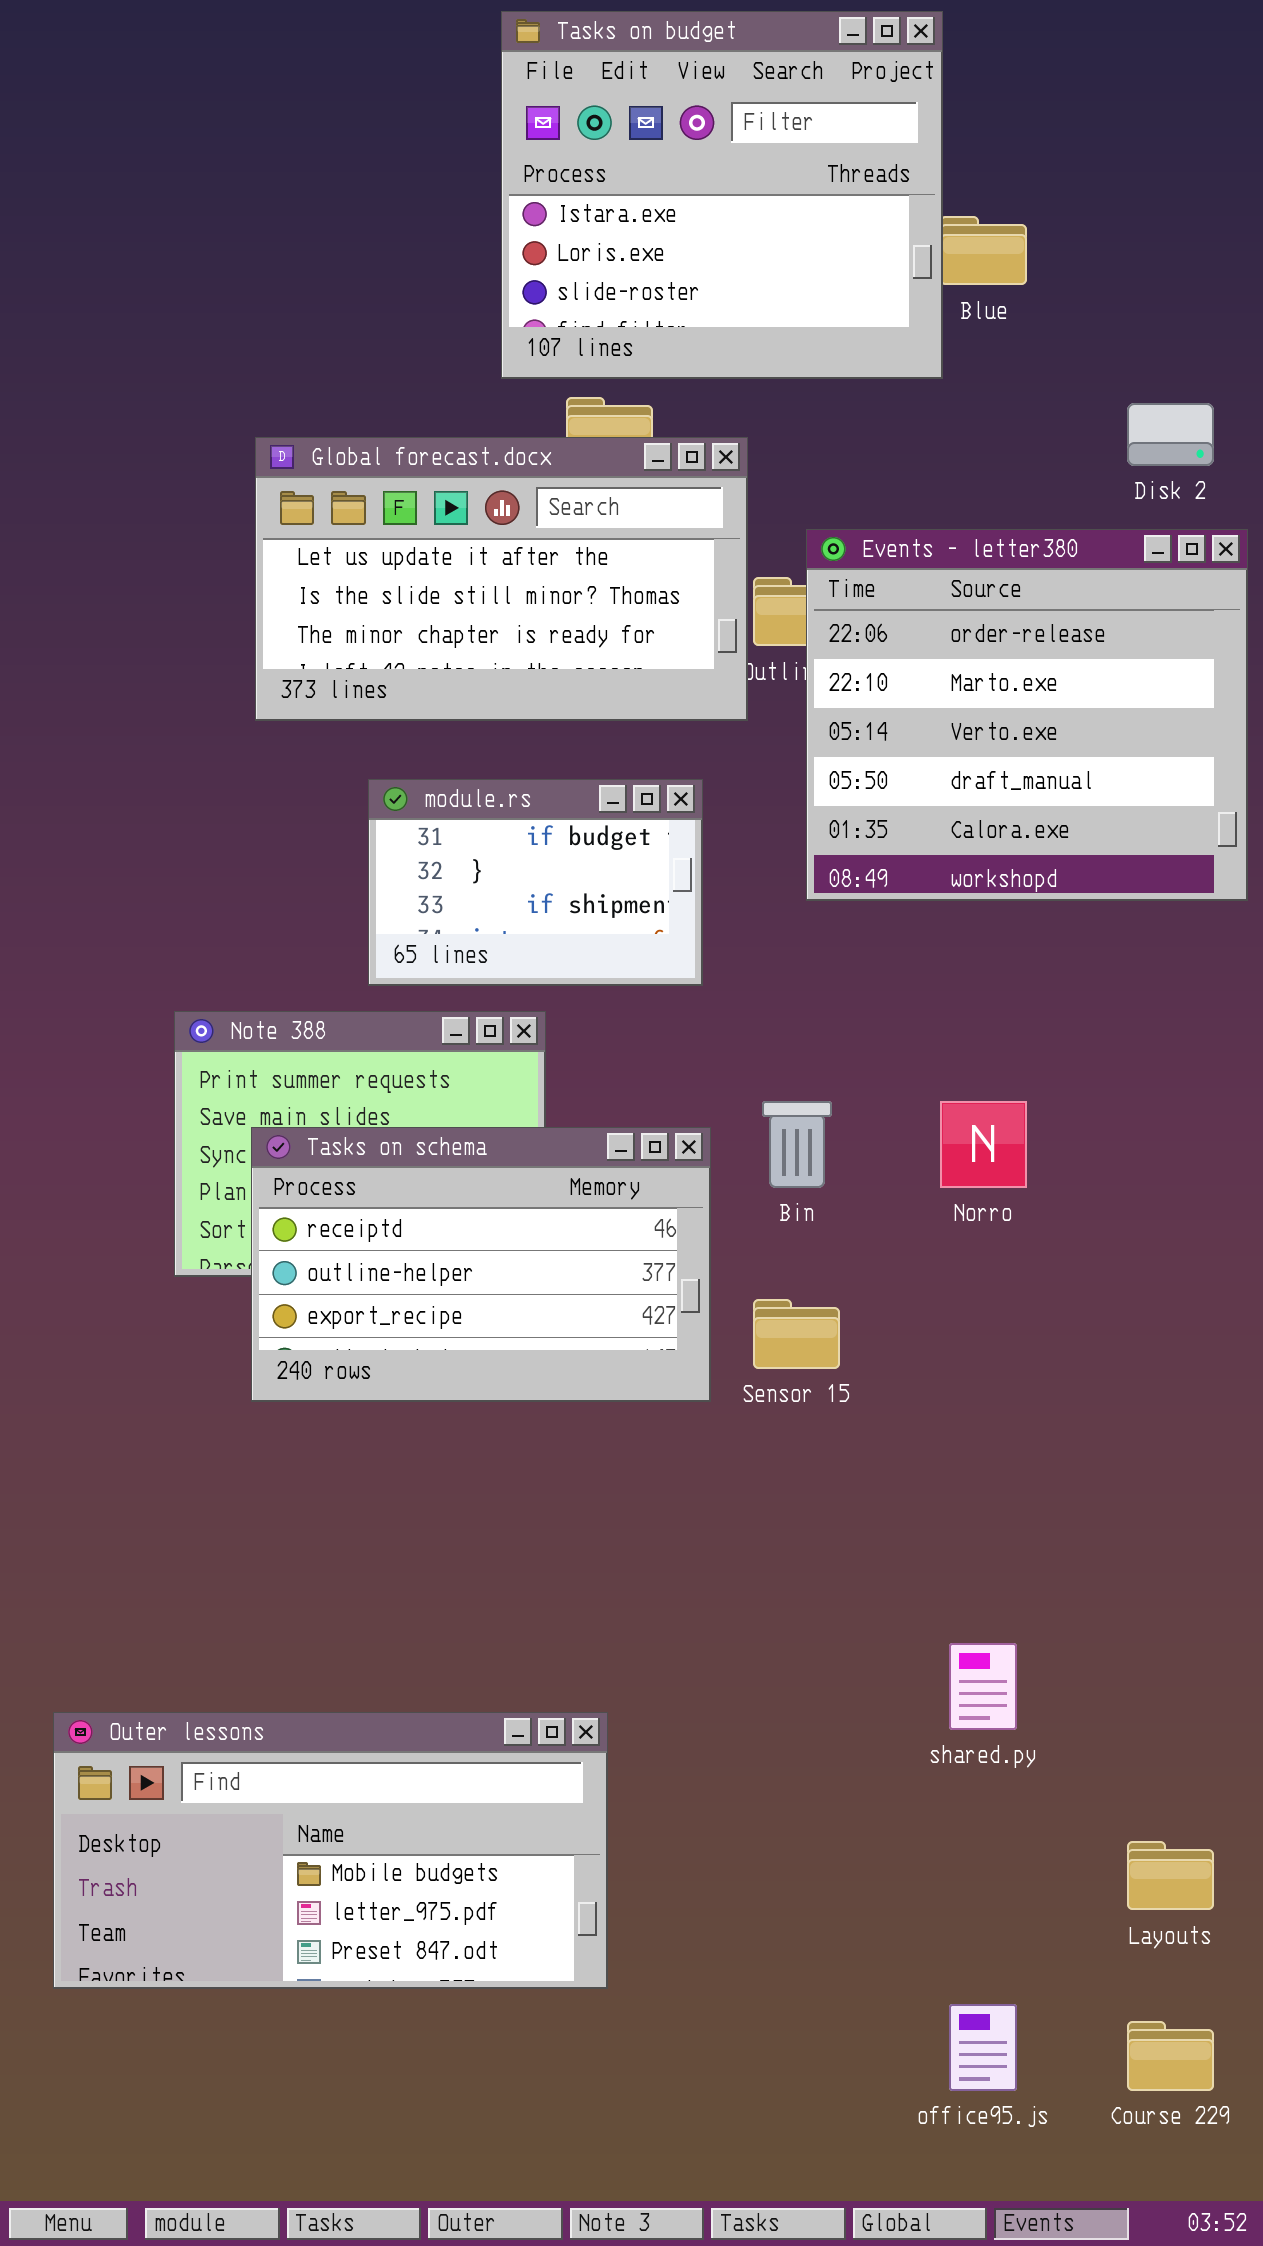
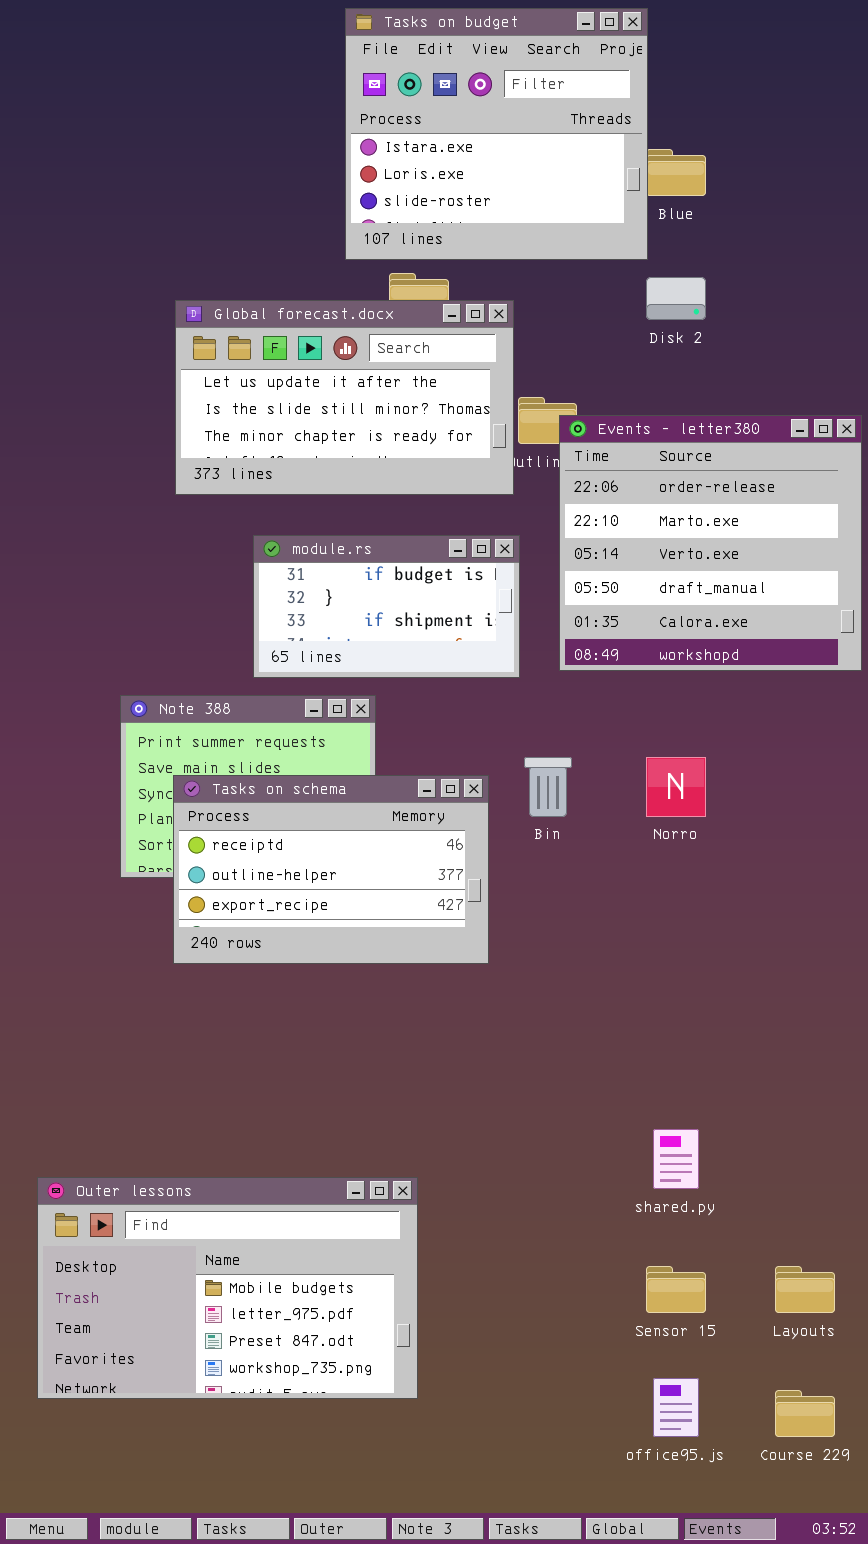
Disk 2: [1127,403,1214,466] -> [646,277,706,320], moved
Events - letter380: [806,529,1248,901] -> [559,415,862,671], moved
module.rs: [368,779,703,986] -> [253,535,520,678], resized
Sensor 15: [753,1299,840,1369] -> [646,1266,706,1313], moved
Outer lessons: [53,1712,608,1989] -> [37,1177,418,1399], resized

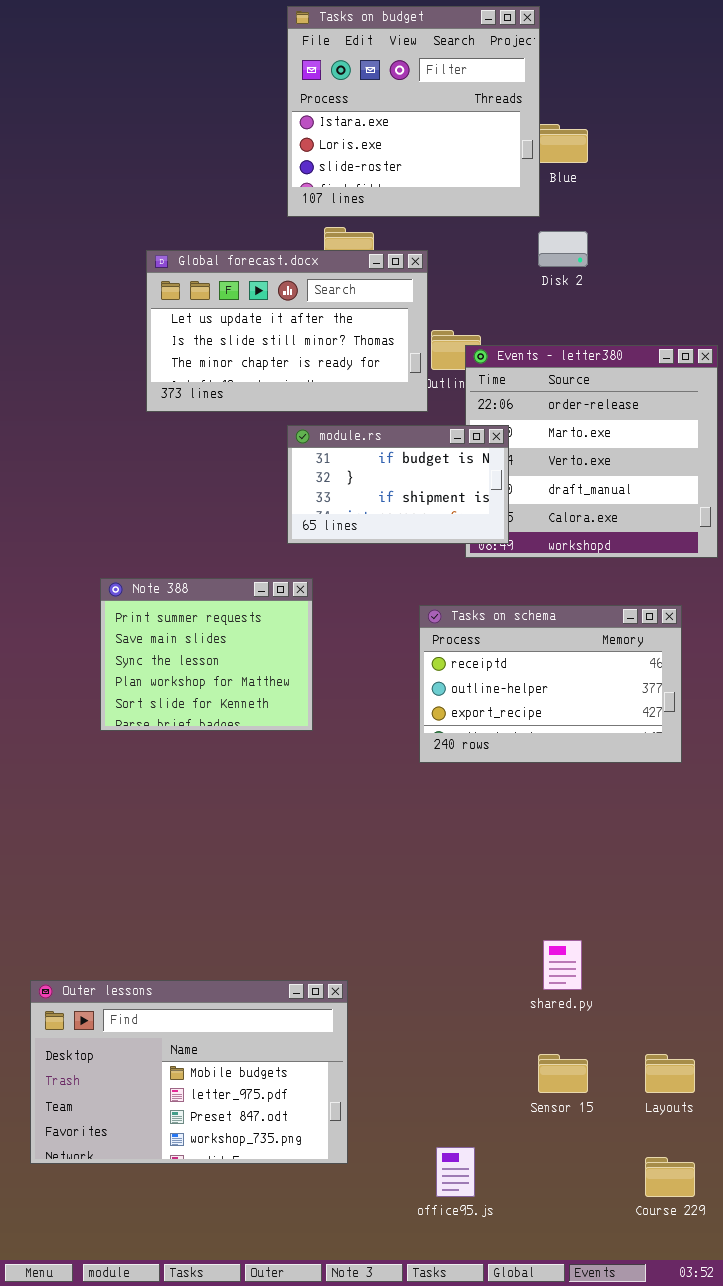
module.rs: [253,535,520,678] -> [287,425,509,544], moved
Tasks on schema: [173,775,489,964] -> [419,605,682,763], moved
office95.js: [653,1378,699,1437] -> [436,1147,475,1197], moved

